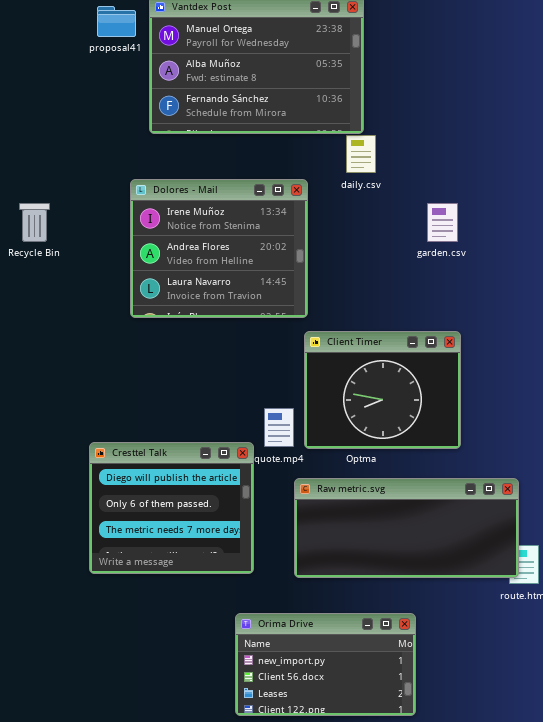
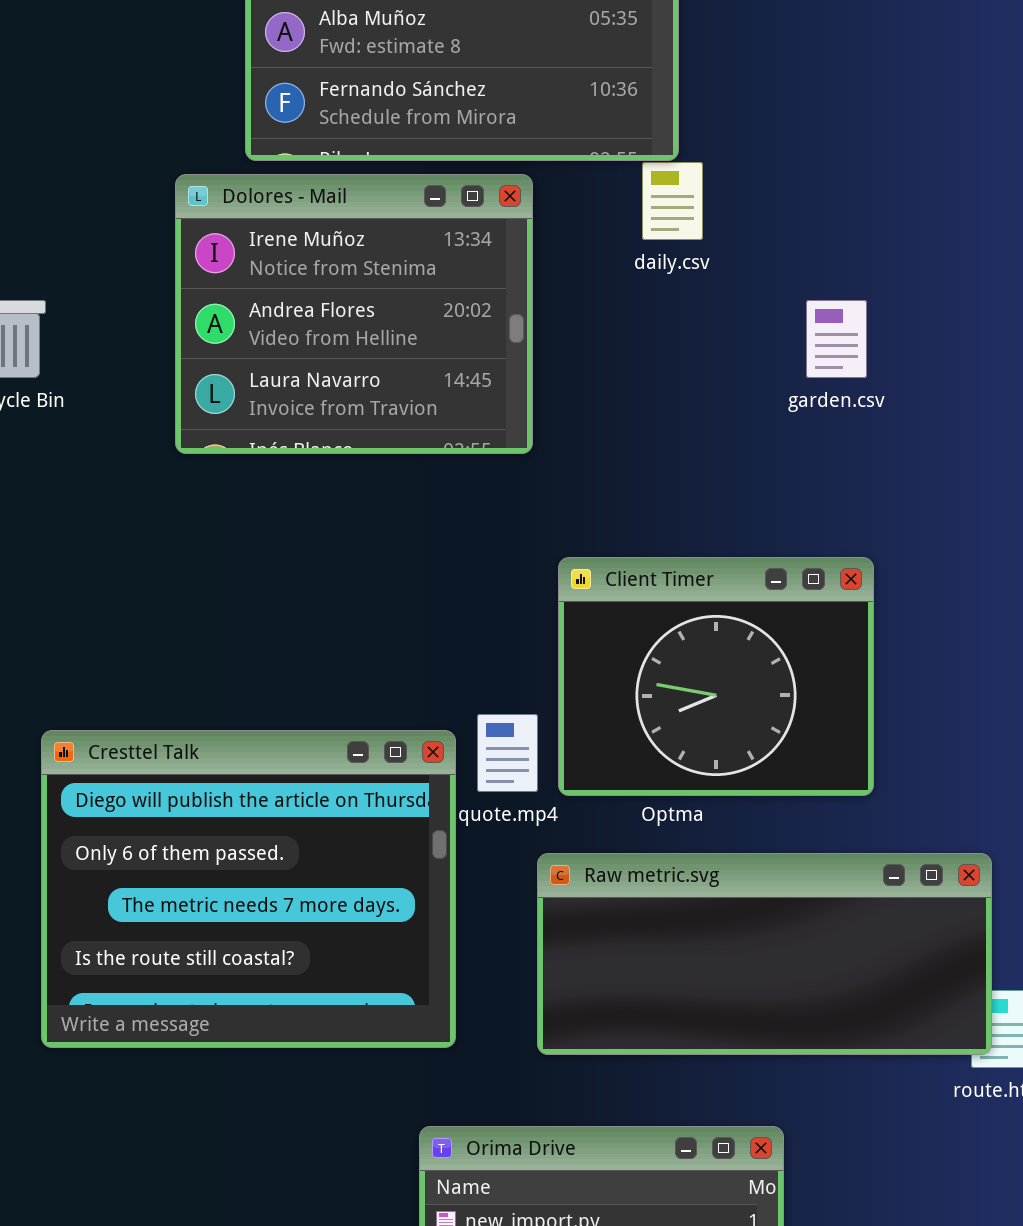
Dolores - Mail: [130,179,308,318] -> [175,174,533,454], moved
Cresttel Talk: [89,442,254,574] -> [41,730,456,1048], resized

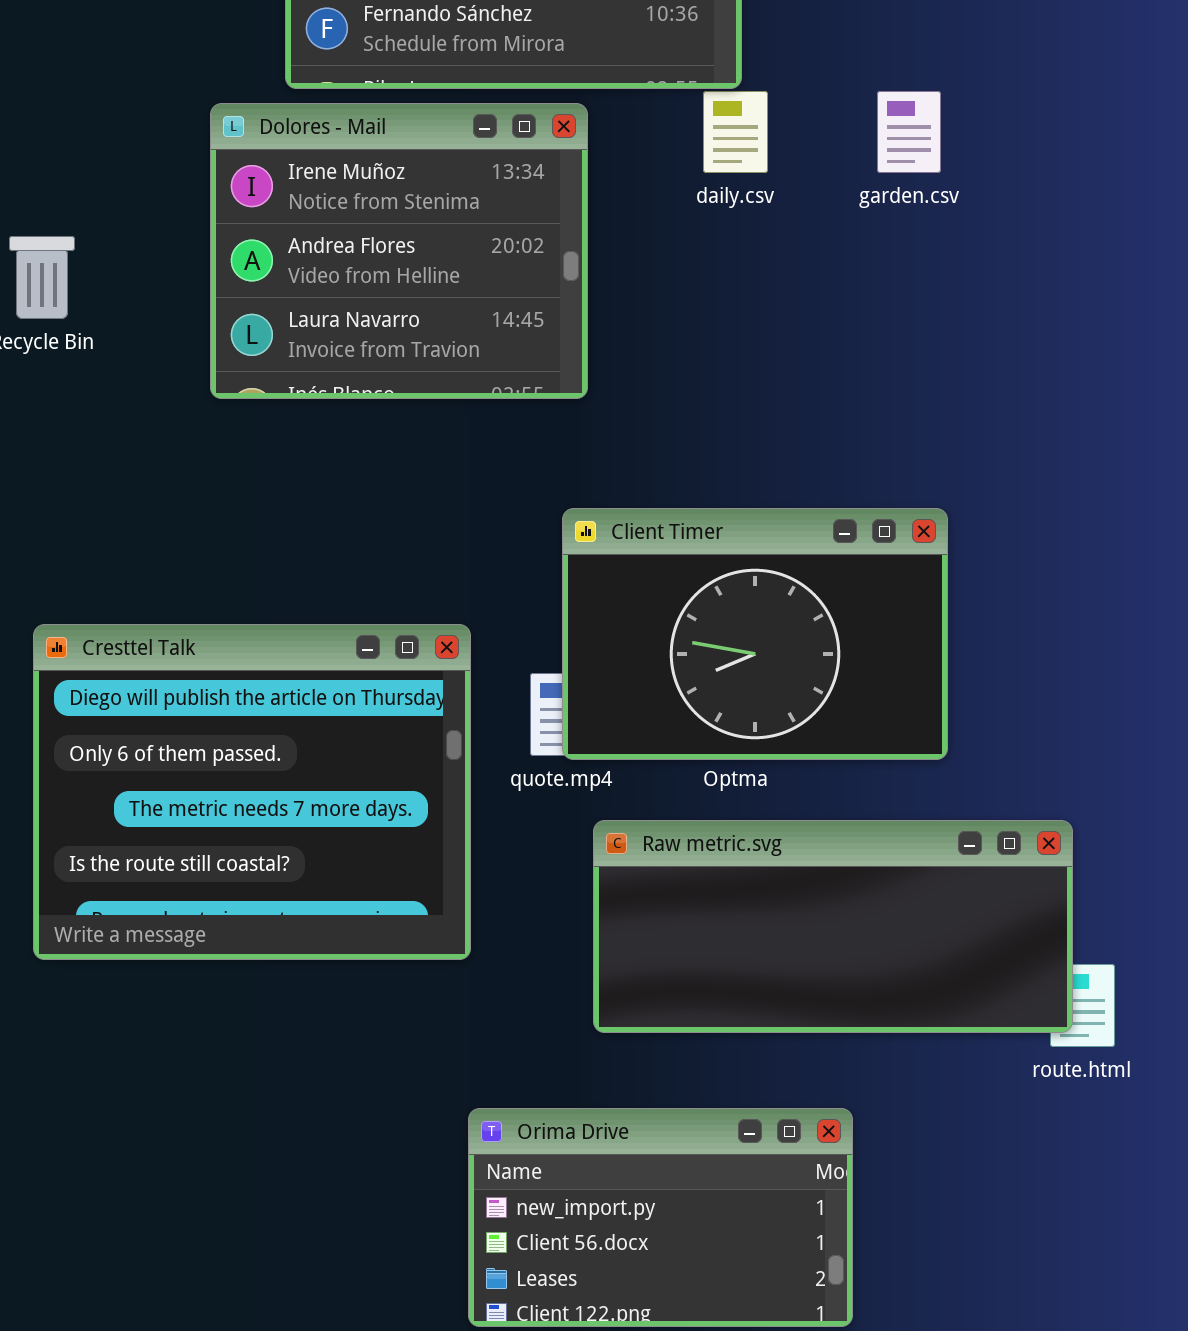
garden.csv: [806,300,867,378] -> [877,91,941,173], moved
Client Timer: [558,557,874,796] -> [562,508,948,760], resized
Cresttel Talk: [41,730,456,1048] -> [33,624,471,960], moved

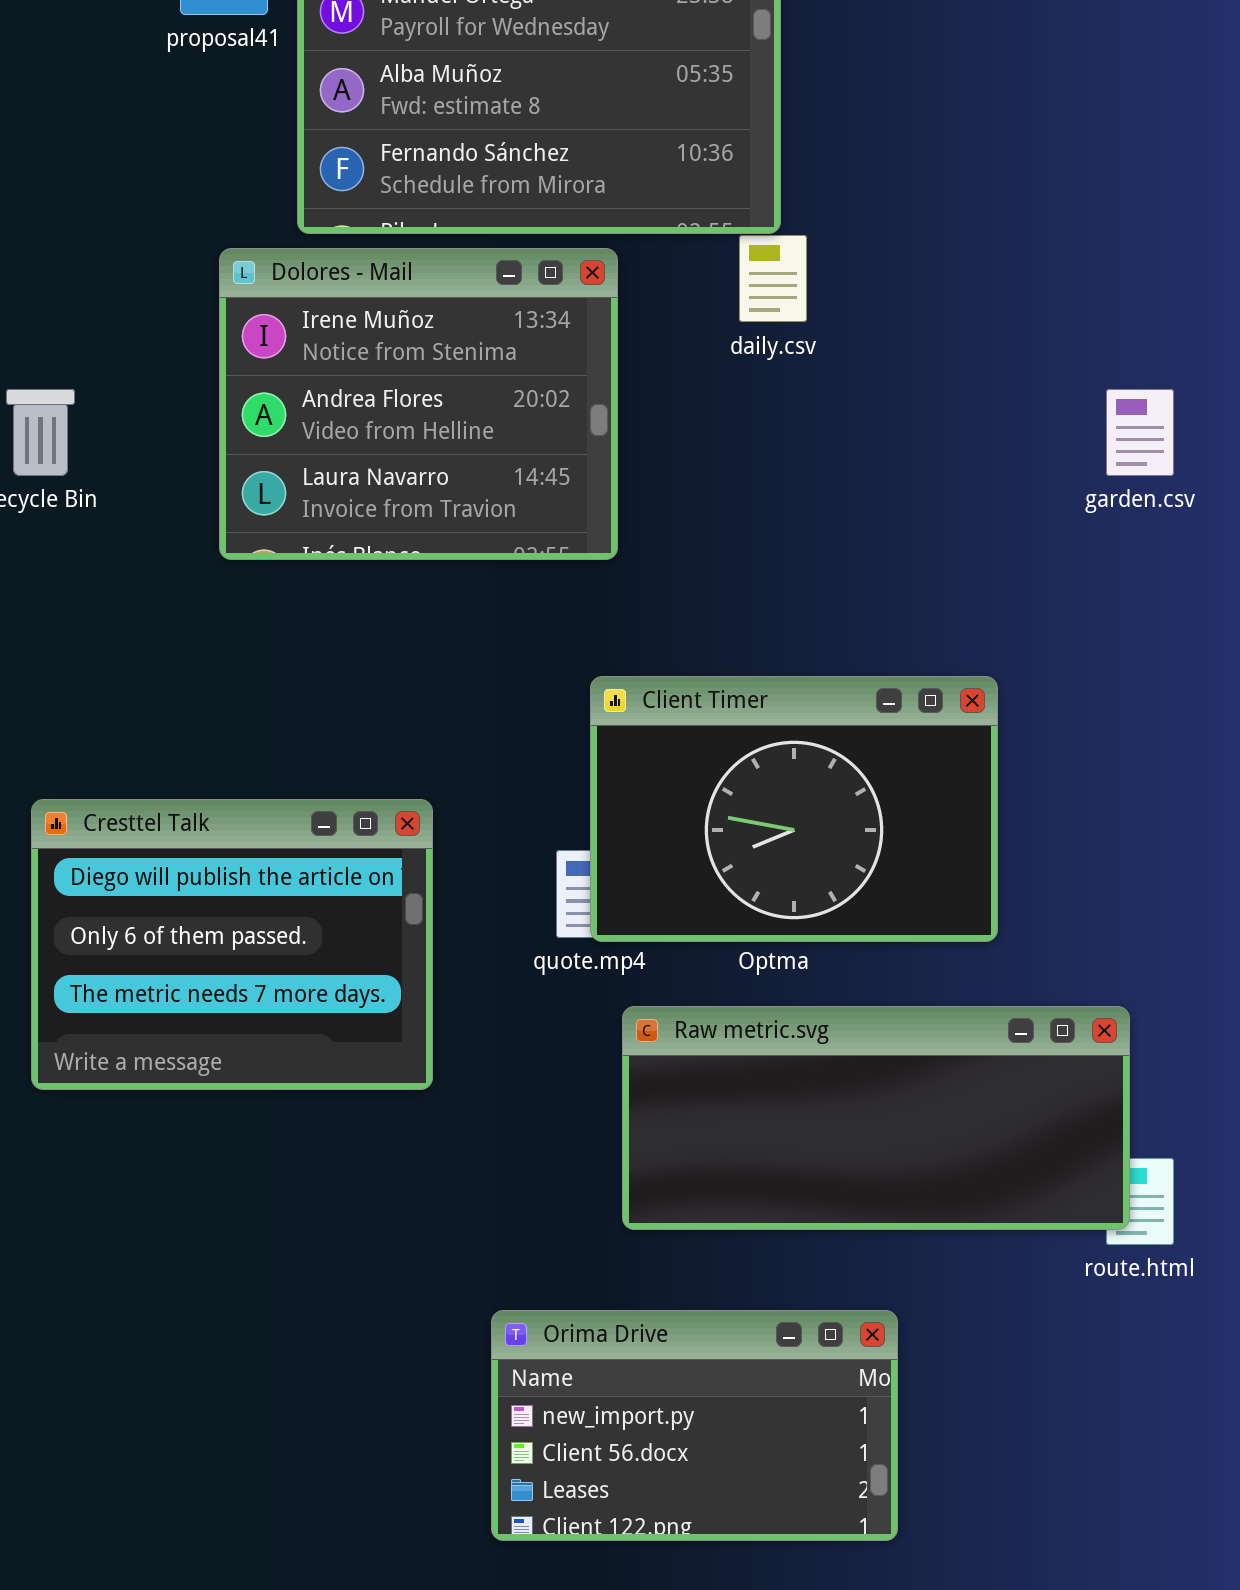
garden.csv: [877,91,941,173] -> [1106,389,1174,476], moved
Cresttel Talk: [33,624,471,960] -> [31,799,433,1090], resized

